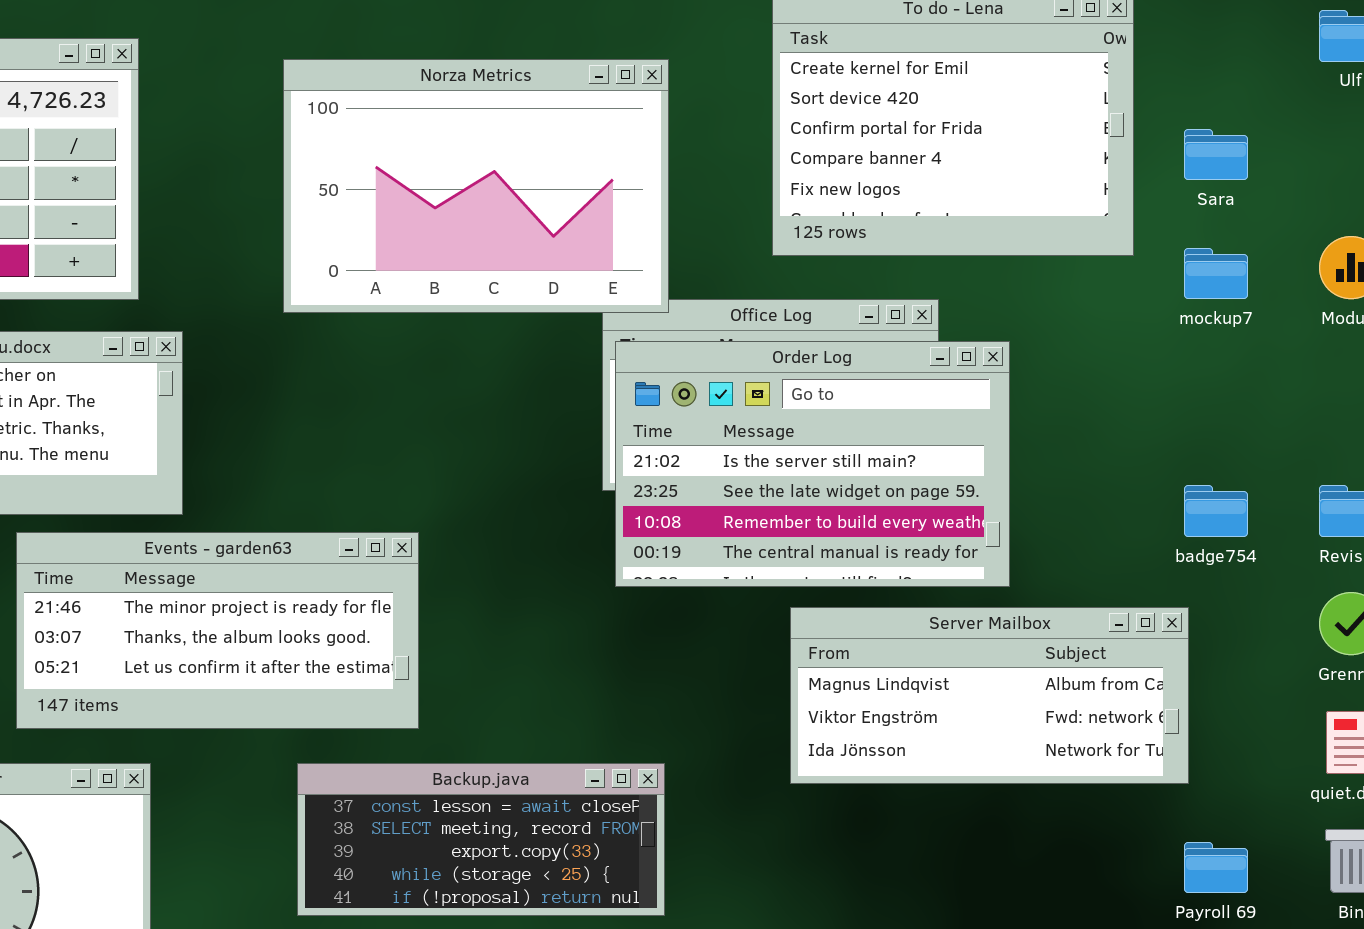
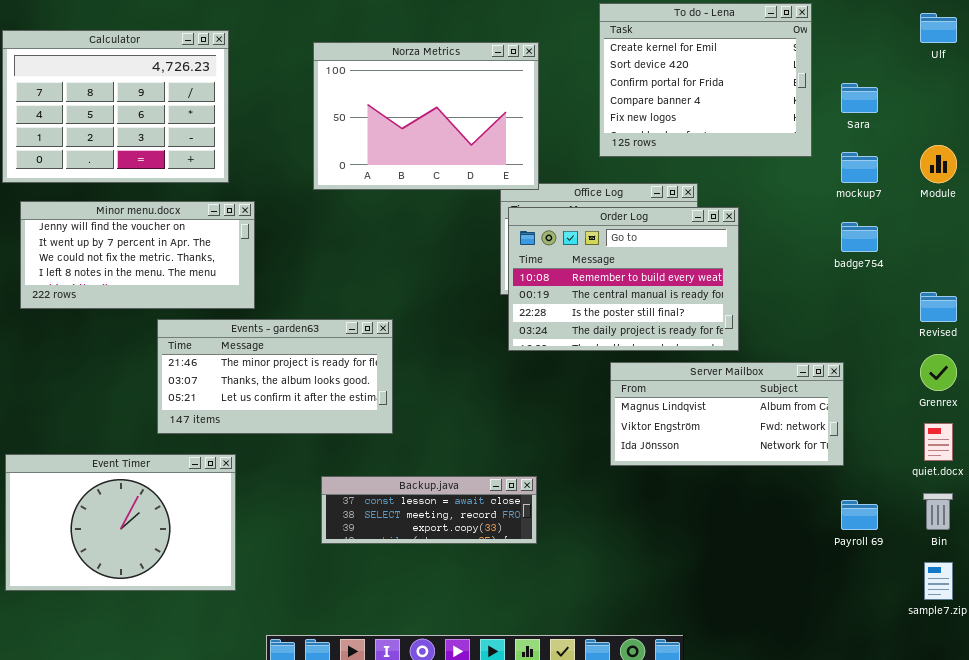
Order Log: [615,341,1010,587] -> [508,207,739,351], scrolled down 2 rows
badge754: [1184,485,1248,537] -> [841,222,878,252], moved
Backup.java: [297,763,665,916] -> [321,476,537,544], resized

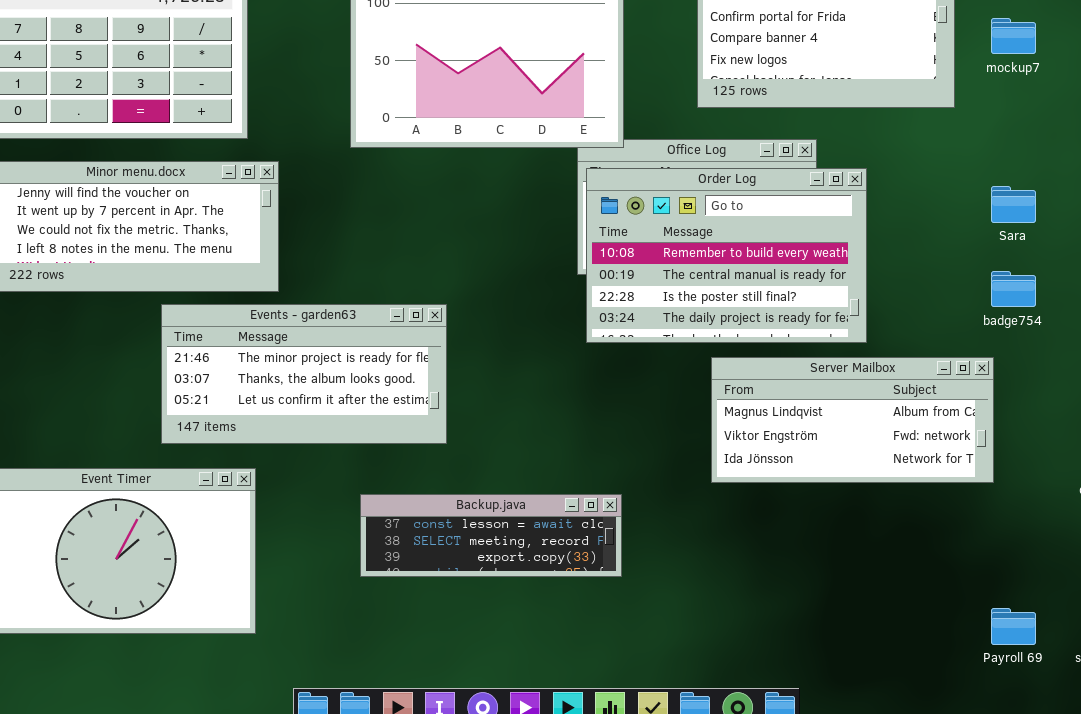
Sara: [841,83,878,113] -> [991,186,1036,223], moved
mockup7: [841,152,878,183] -> [991,18,1036,54], moved
badge754: [841,222,878,252] -> [991,271,1036,307], moved
Payroll 69: [841,500,878,530] -> [991,608,1036,645], moved

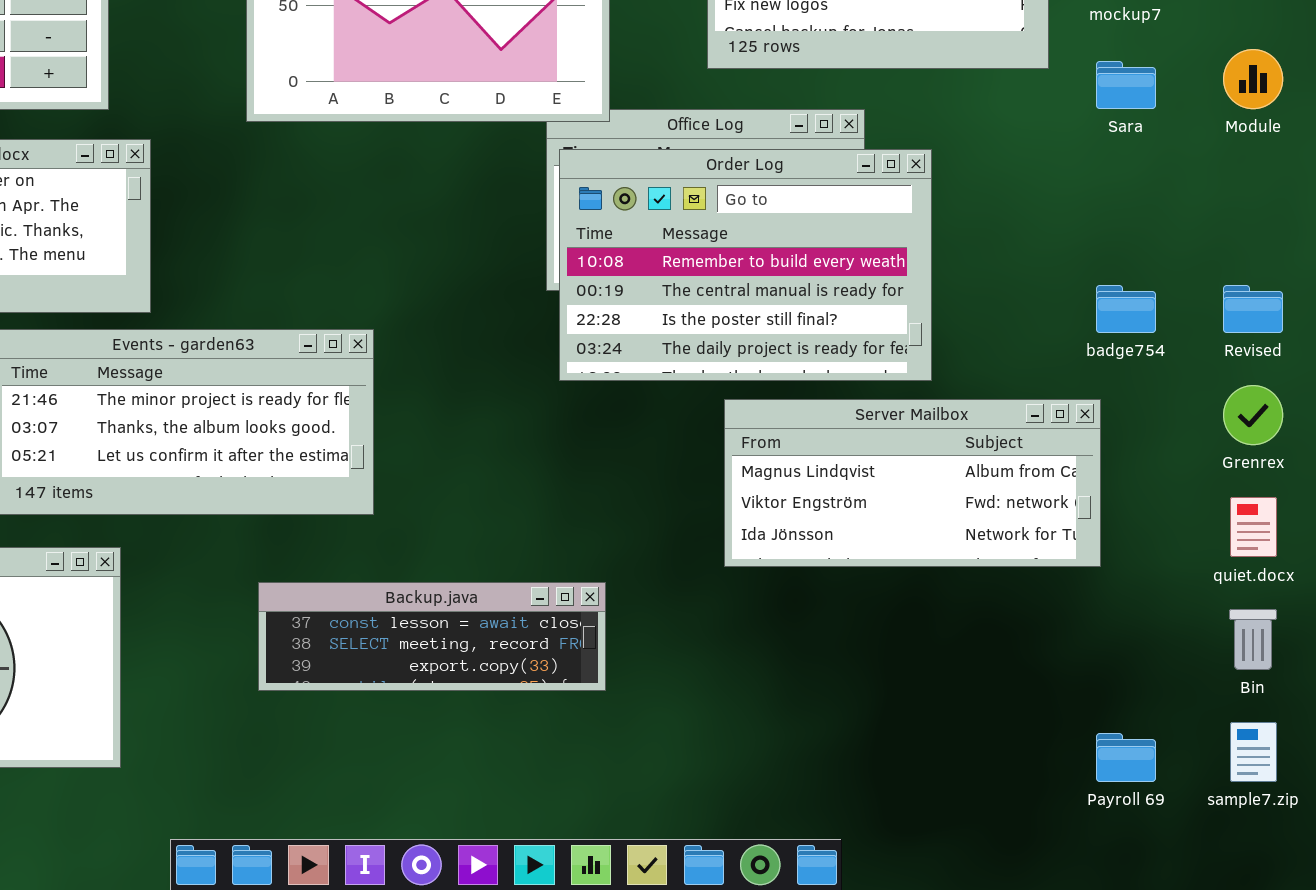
Sara: [991,186,1036,223] -> [1096,61,1156,109], moved

